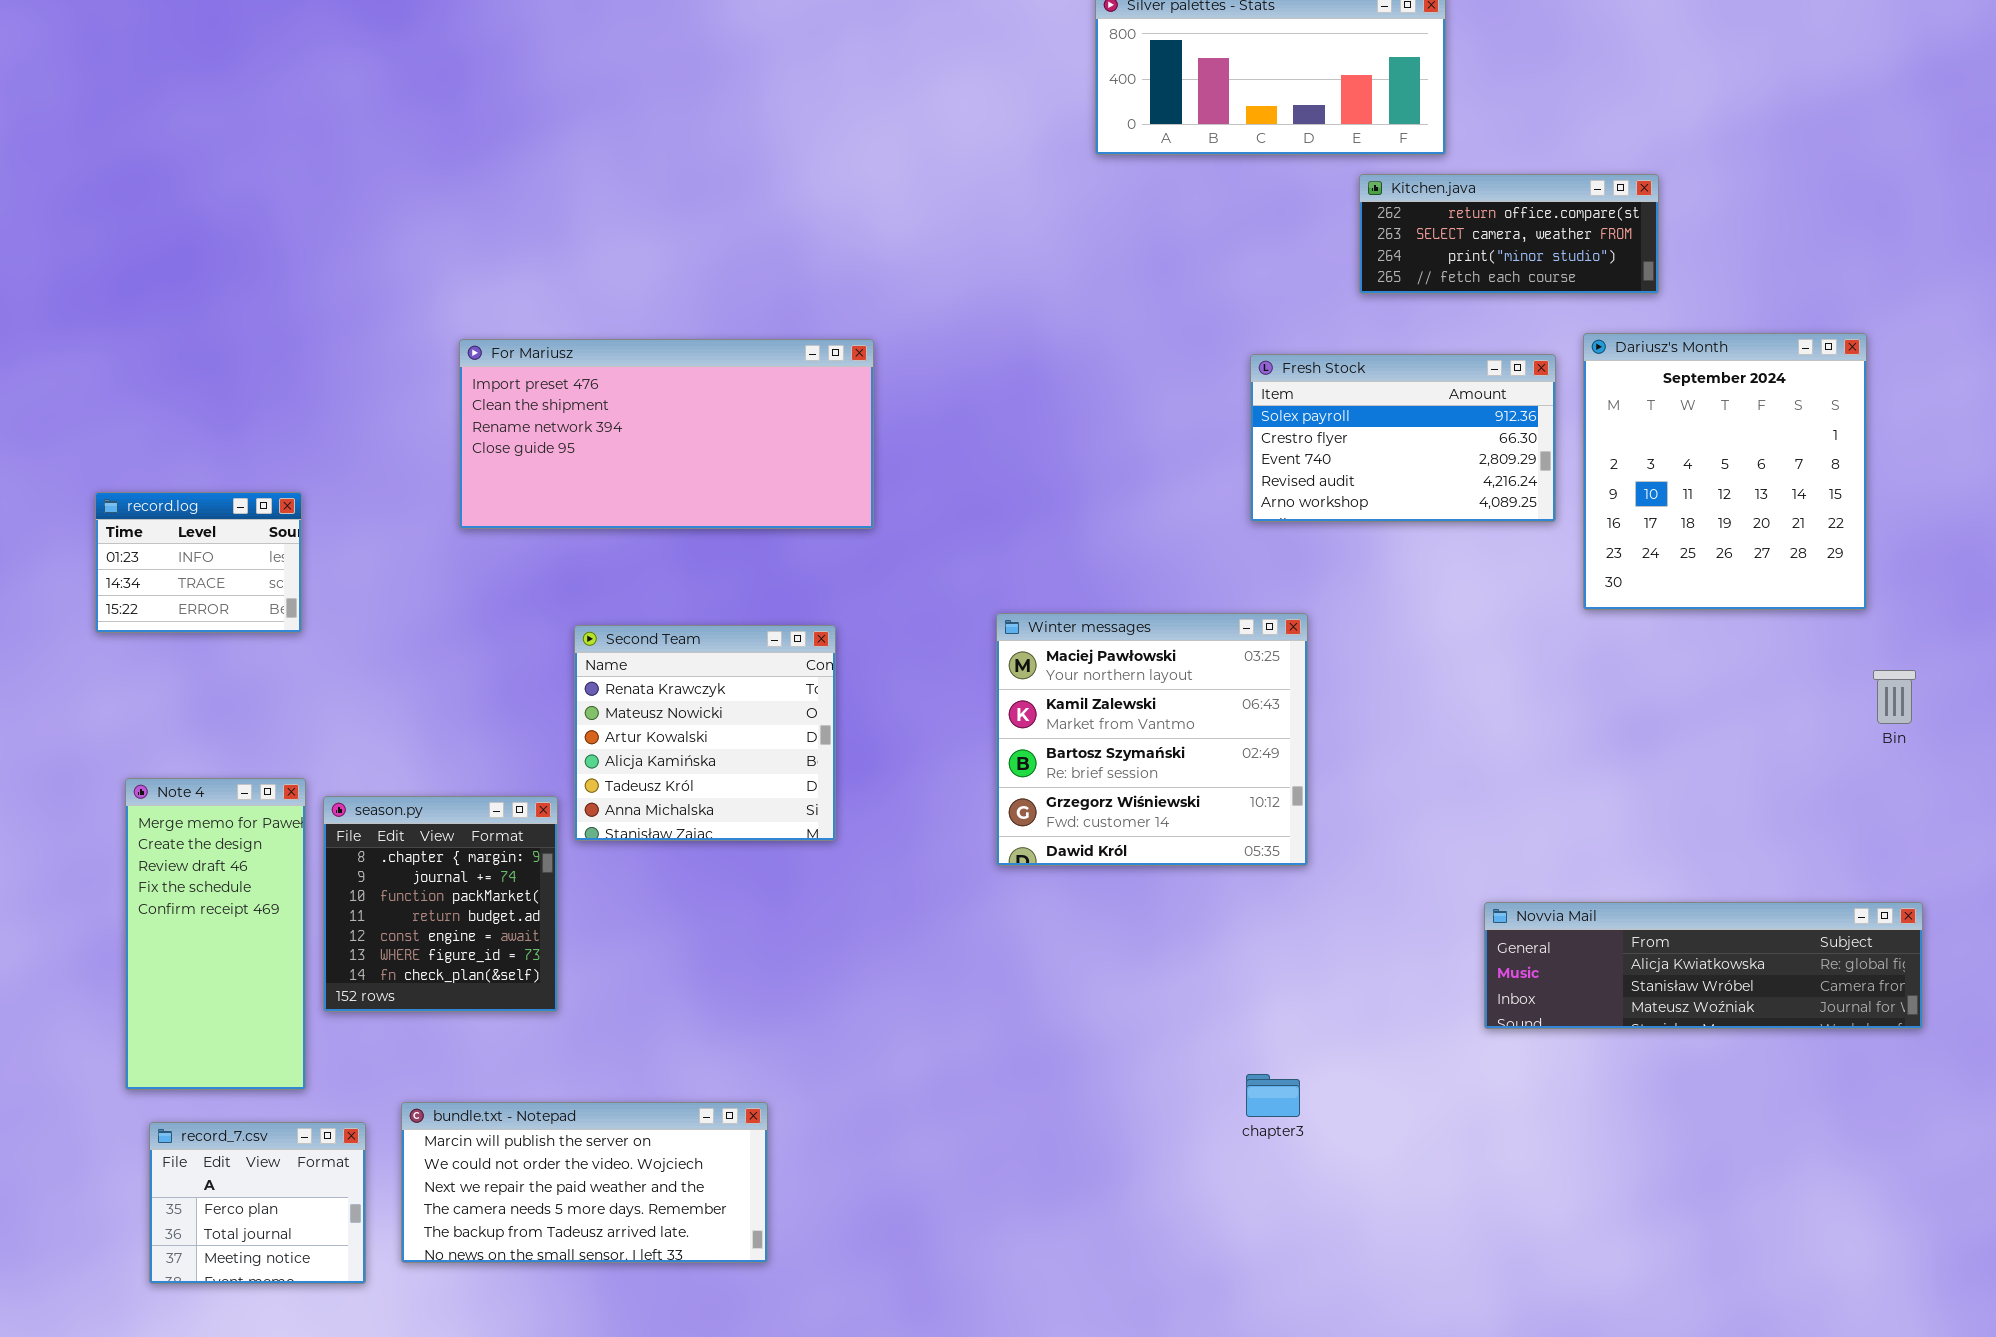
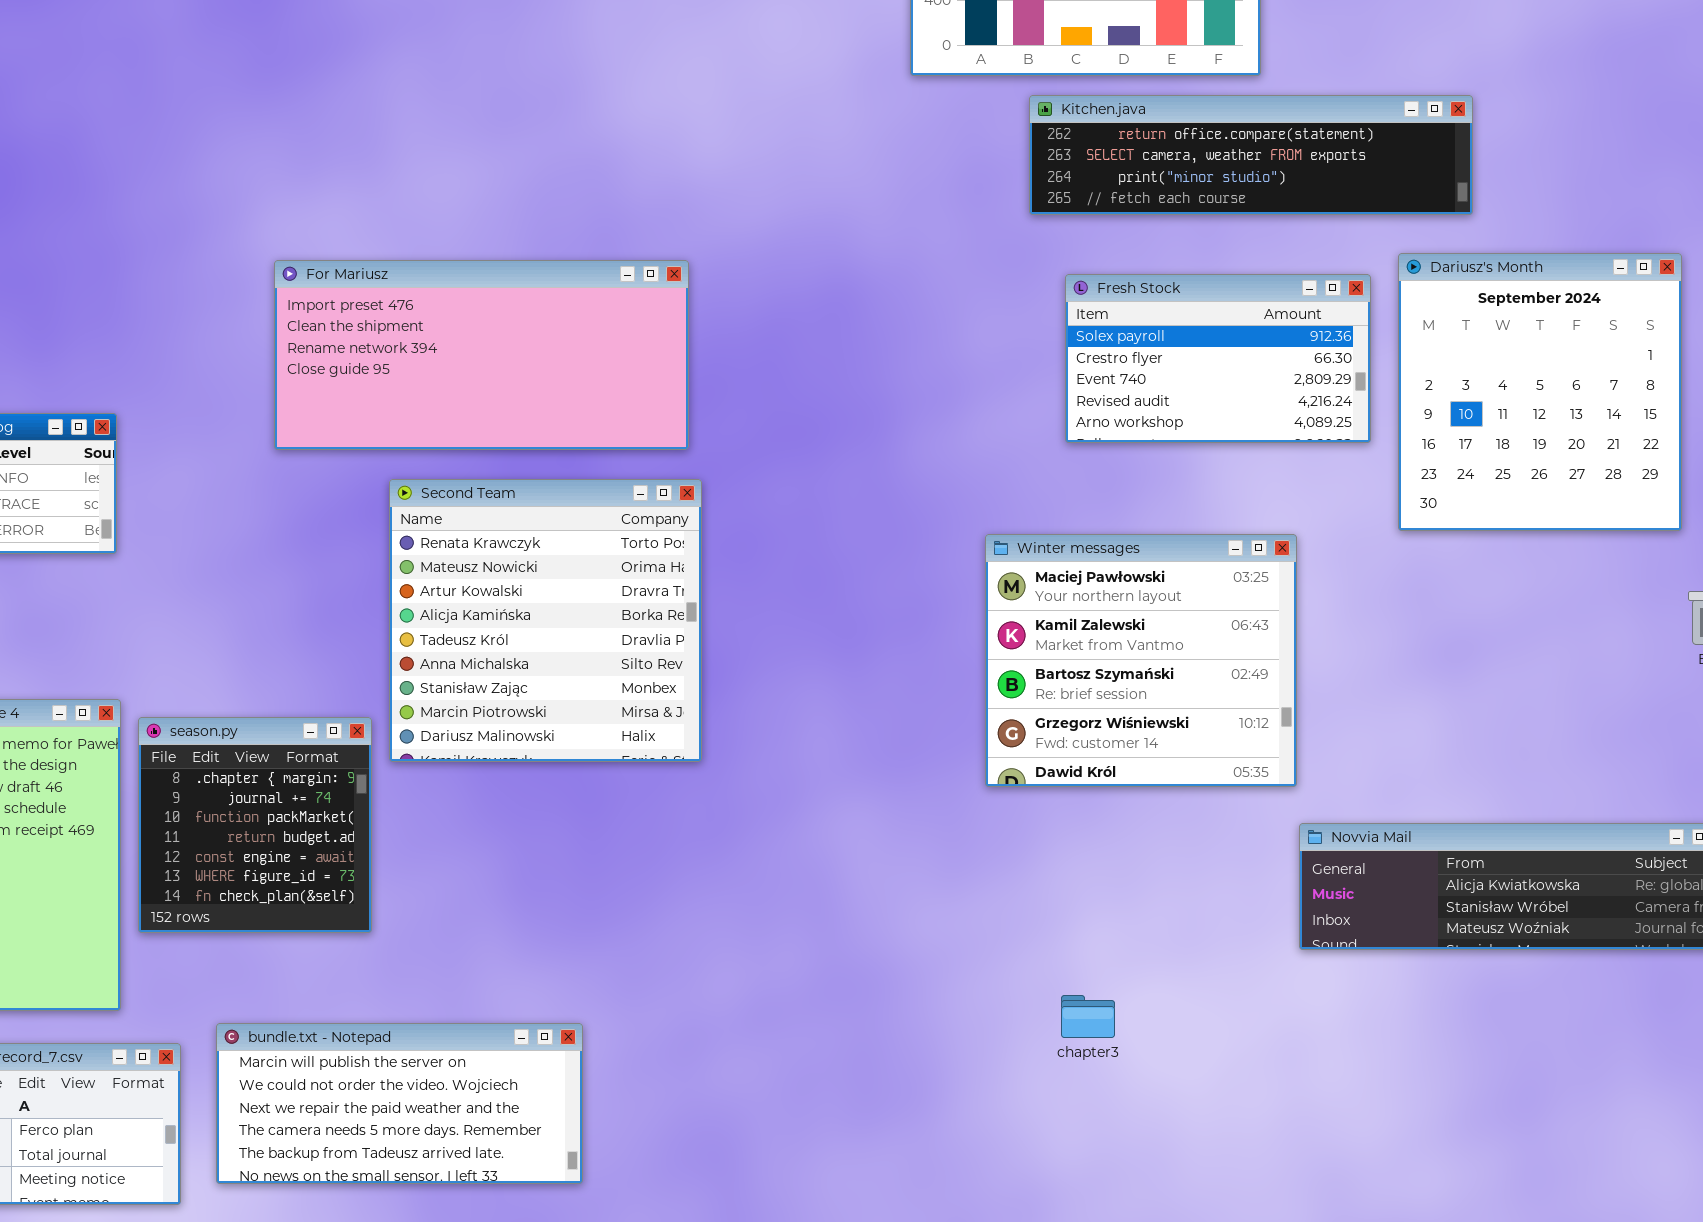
Kitchen.java: [1359,174,1659,294] -> [1029,95,1473,215], resized
Winter messages: [996,613,1308,866] -> [985,534,1297,787], moved
Second Team: [574,625,836,841] -> [389,479,702,762], resized

